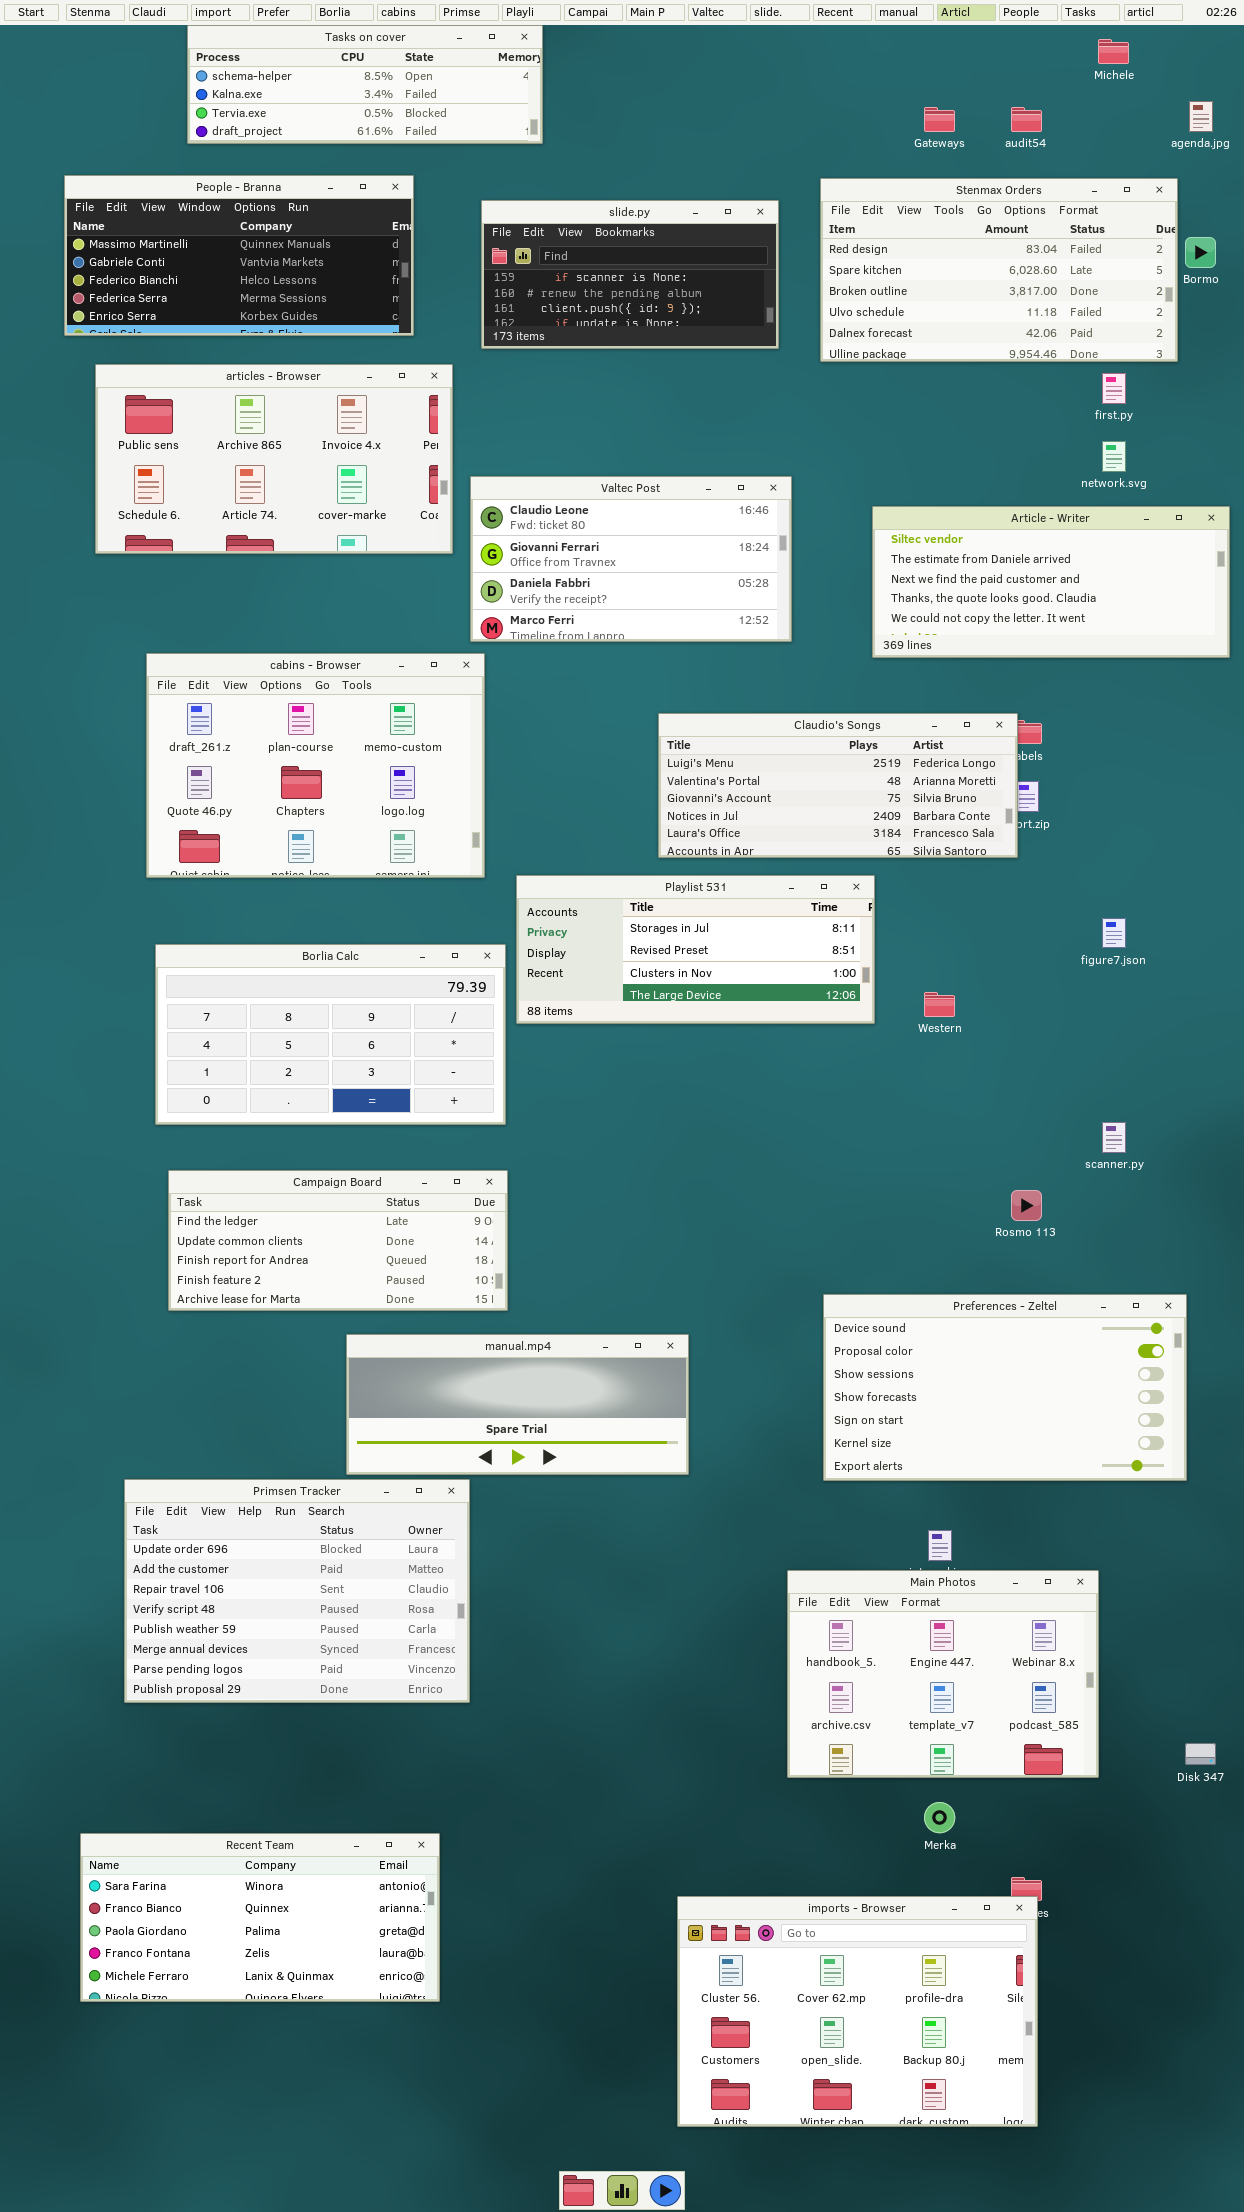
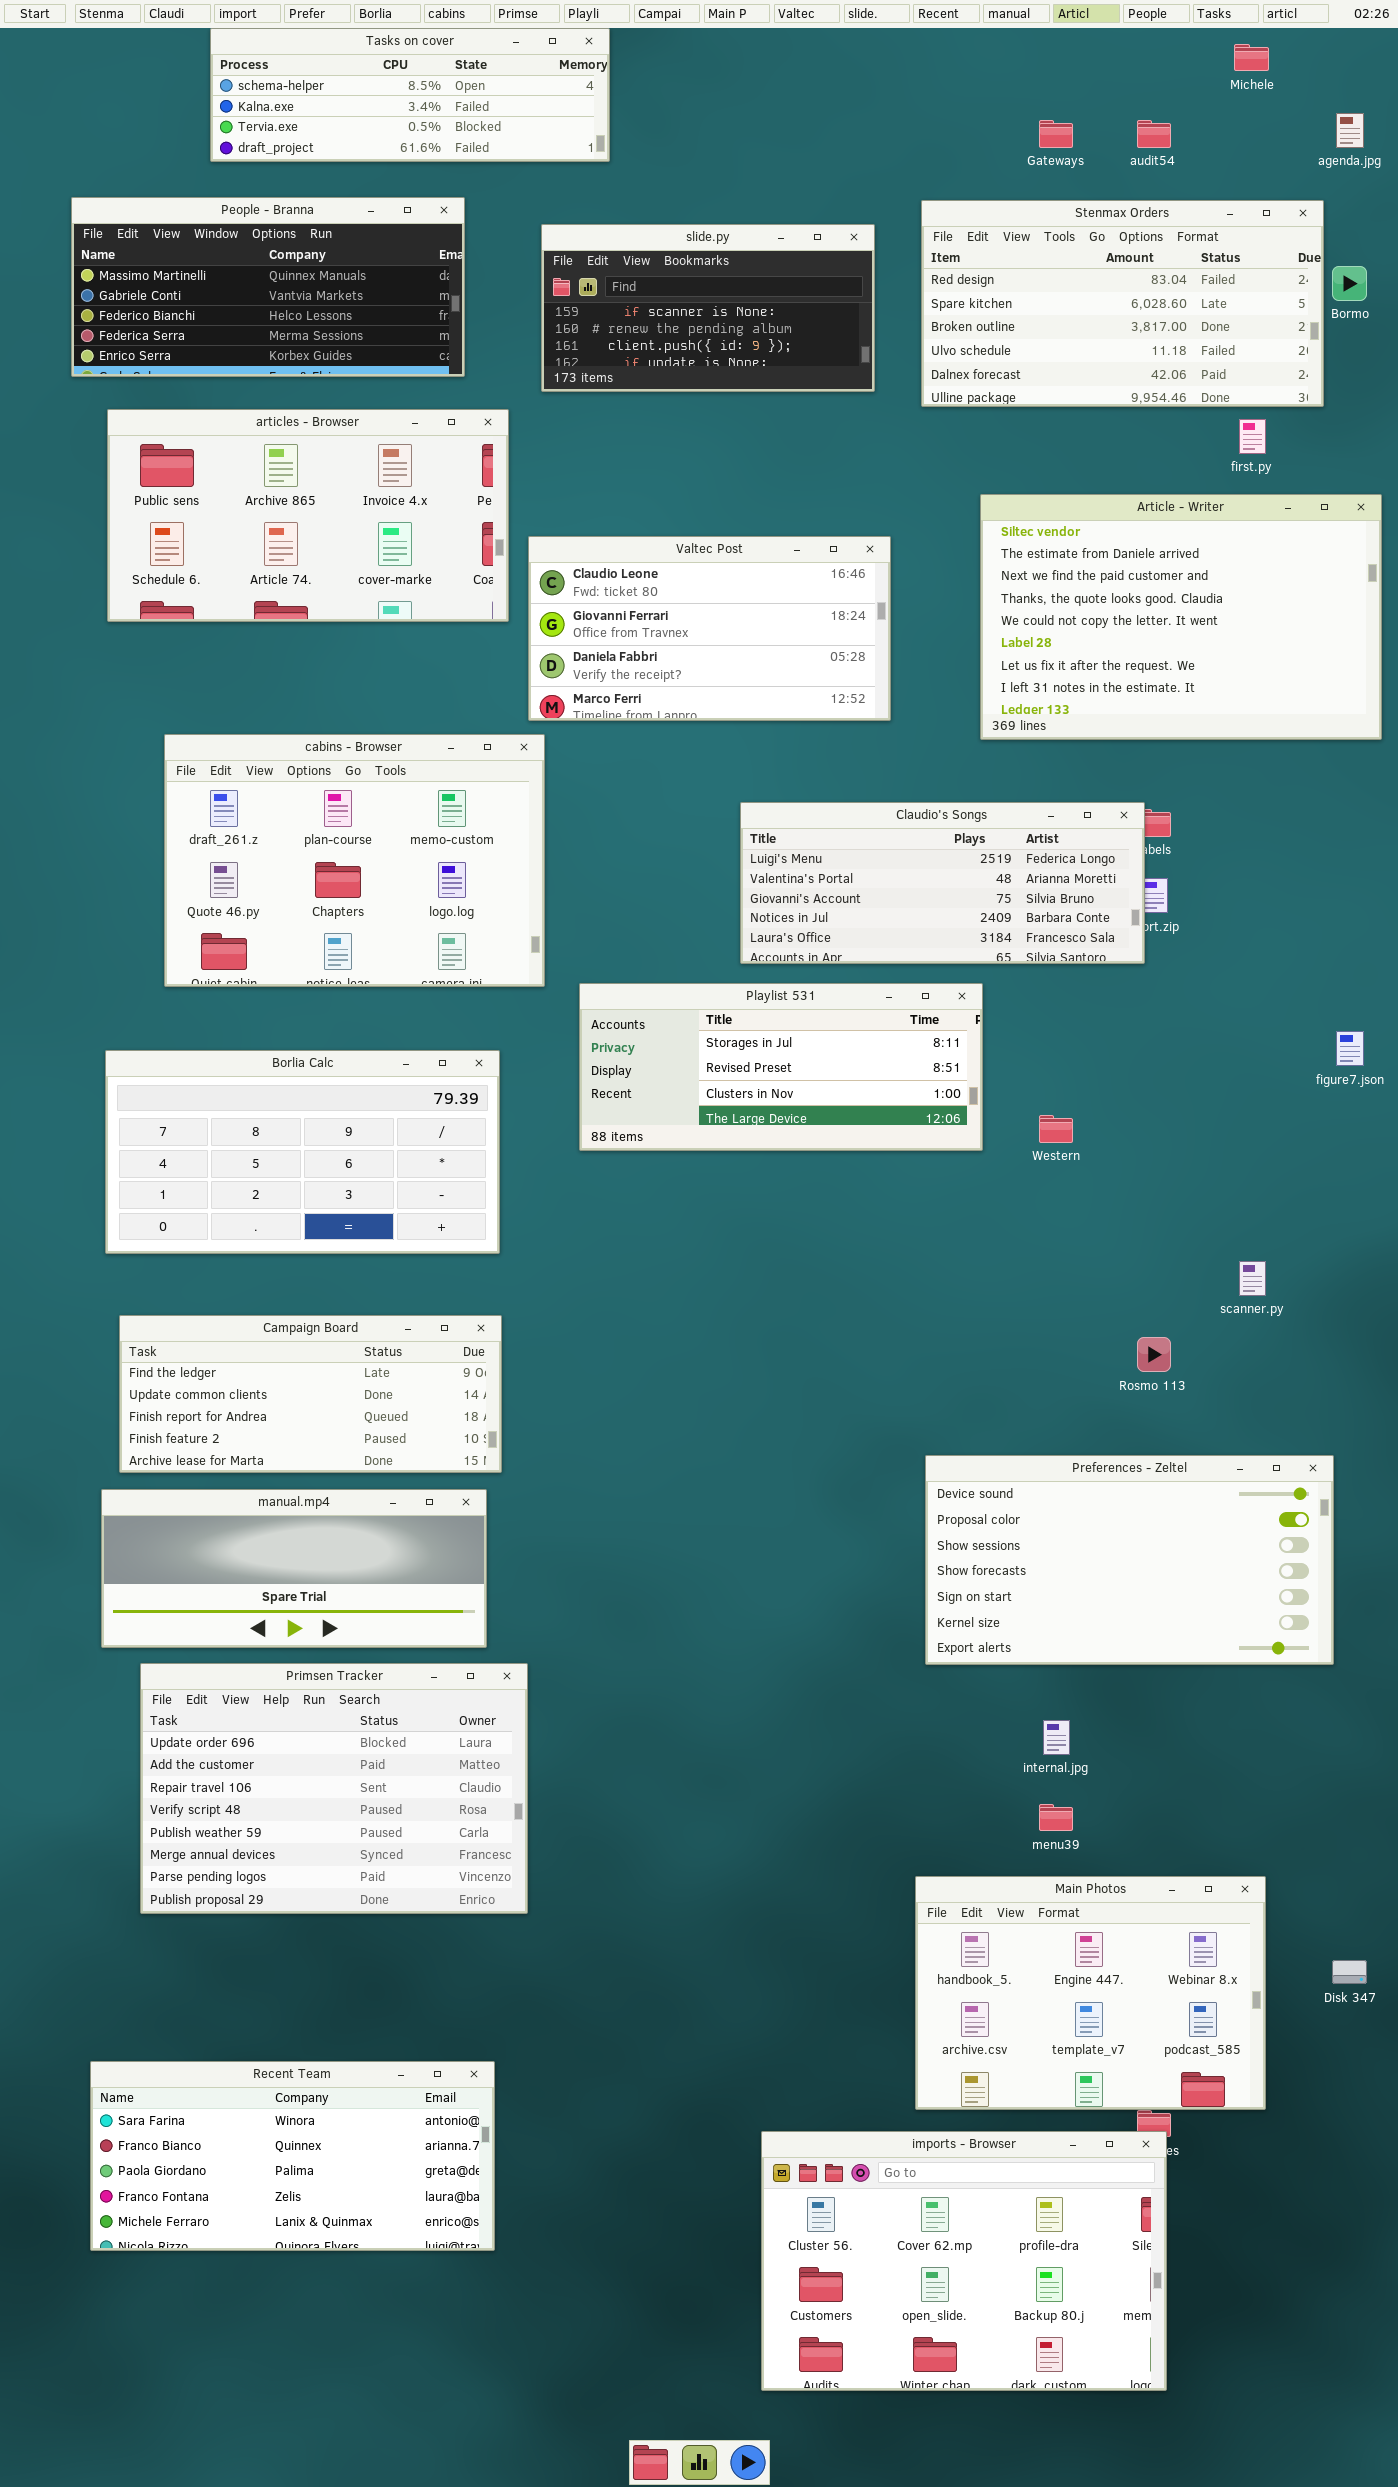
Article - Writer: [872,506,1230,658] -> [980,494,1382,740], resized
figure7.json: [1102,918,1126,948] -> [1336,1031,1364,1066], moved
Borlia Calc: [155,944,506,1125] -> [105,1050,500,1254], moved
Campaign Board: [168,1170,508,1311] -> [119,1315,502,1473], moved
manual.mp4: [346,1334,689,1475] -> [101,1489,487,1648], moved
Main Photos: [787,1570,1099,1778] -> [915,1876,1266,2110], moved

